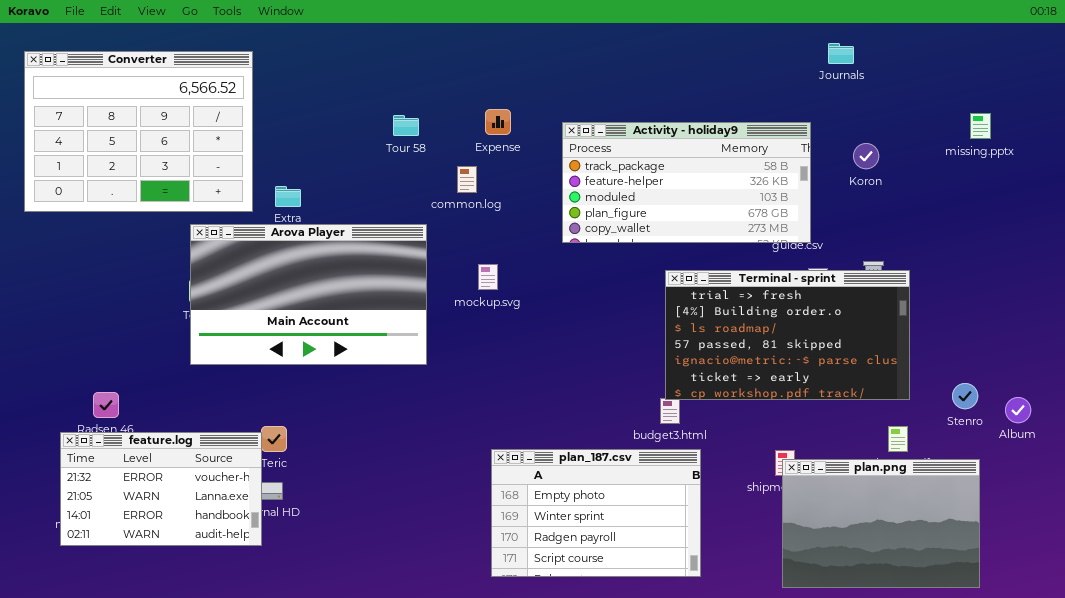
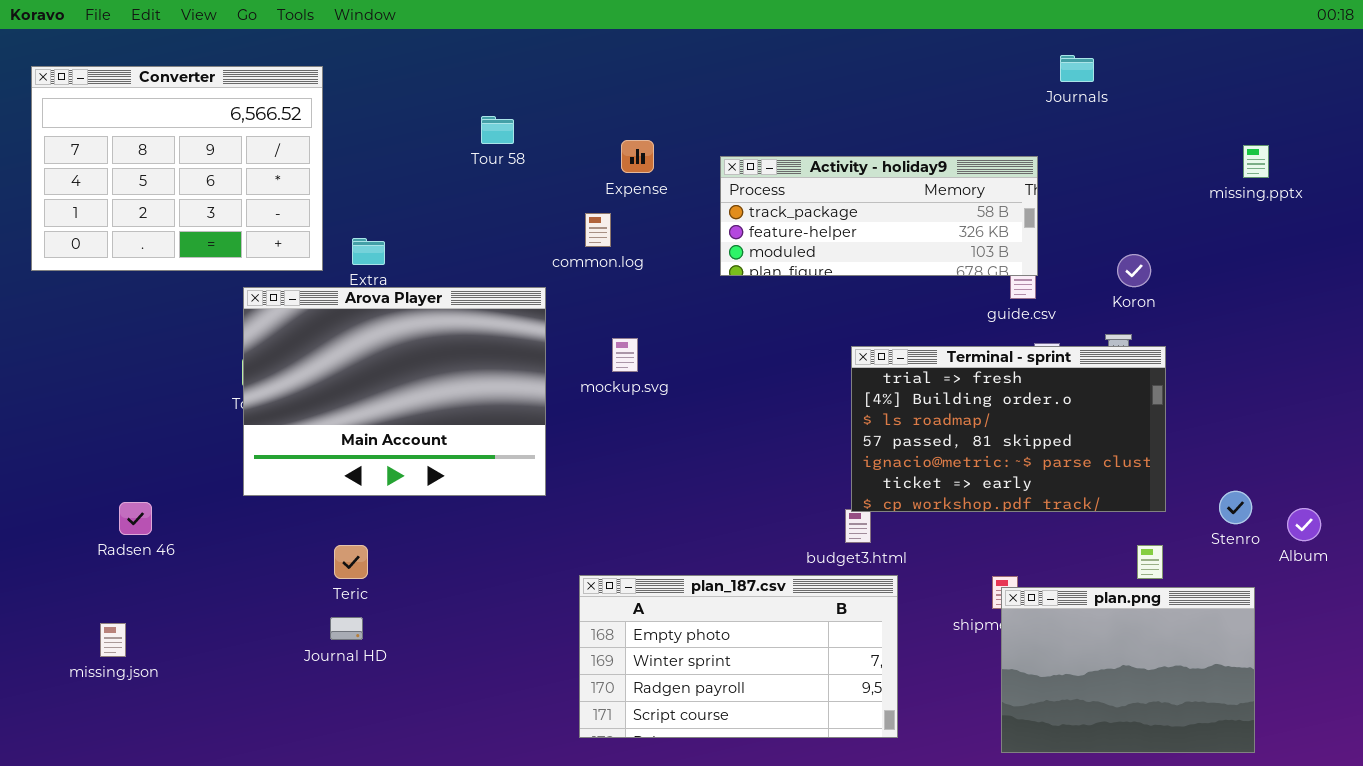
Tour 58: [393,115,419,136] -> [481,116,514,144], moved
Activity - holiday9: [562,122,811,243] -> [720,156,1038,276], resized
Koron: [853,143,879,169] -> [1117,254,1151,287], moved
Arova Player: [190,224,427,365] -> [243,287,546,496], resized
feature.log: [60,432,262,546] -> none, closed
plan_187.csv: [491,449,701,577] -> [579,575,898,738], resized

